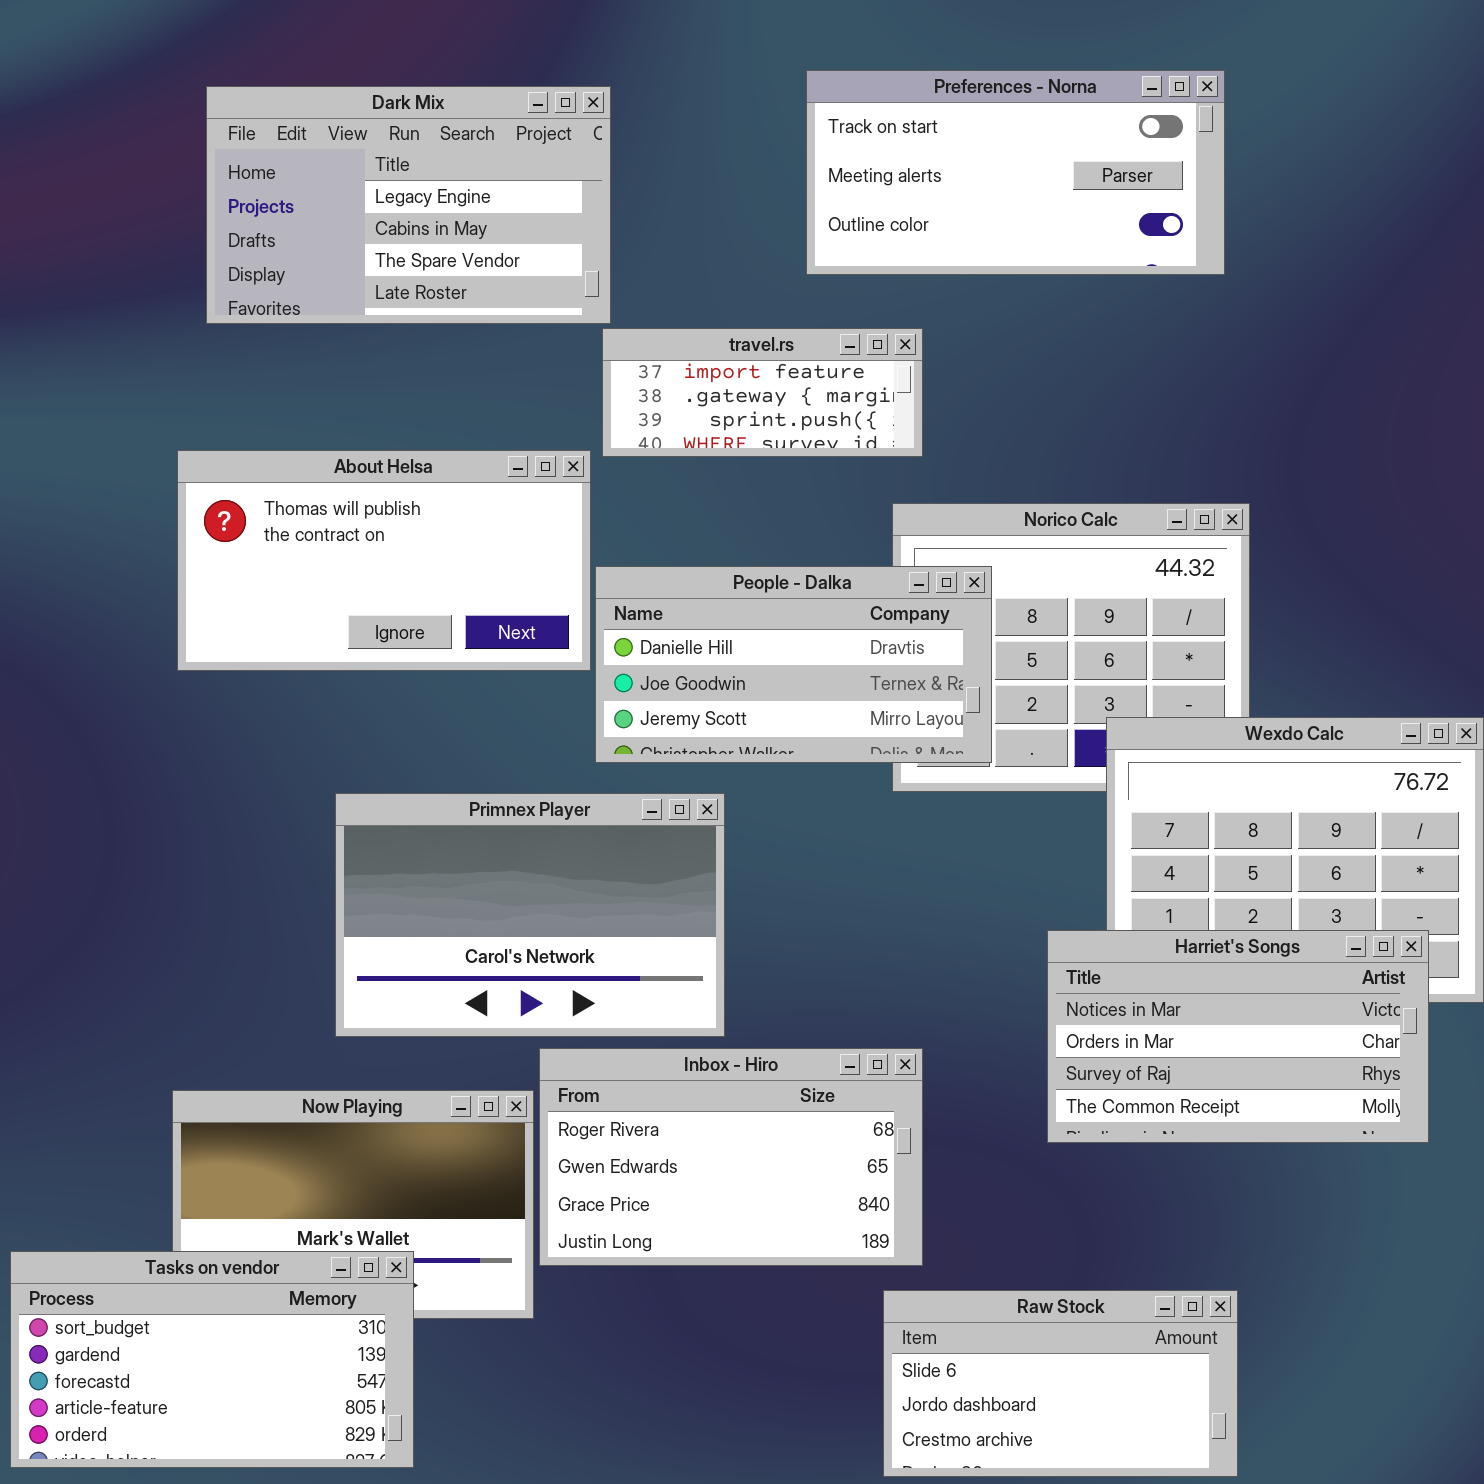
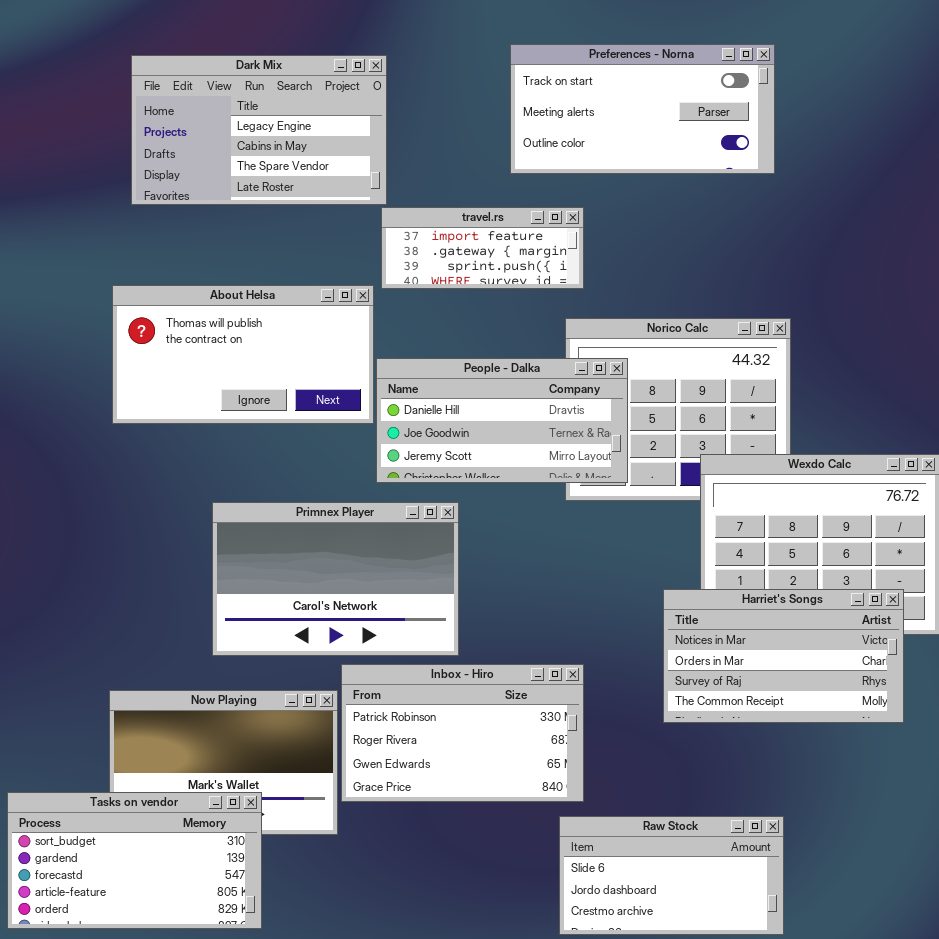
Inbox - Hiro: [539,1048,923,1266] -> [341,664,584,802], scrolled up 1 row

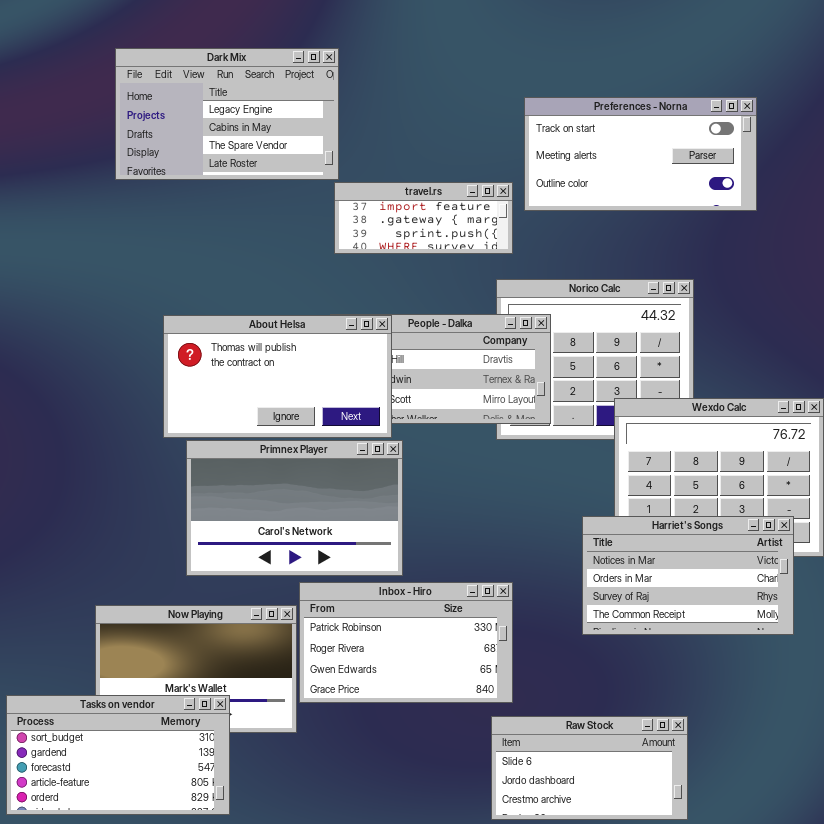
Preferences - Norna: [510,44,775,174] -> [524,97,757,211], moved
About Helsa: [112,285,374,424] -> [163,315,392,438], moved

